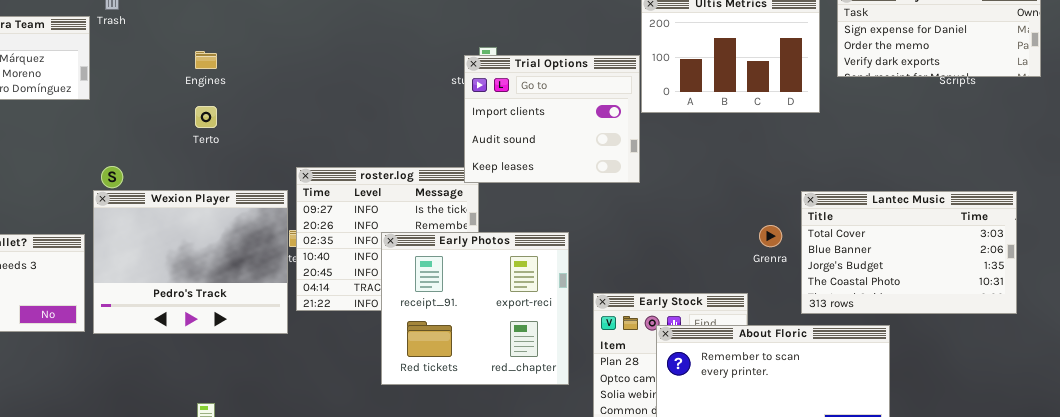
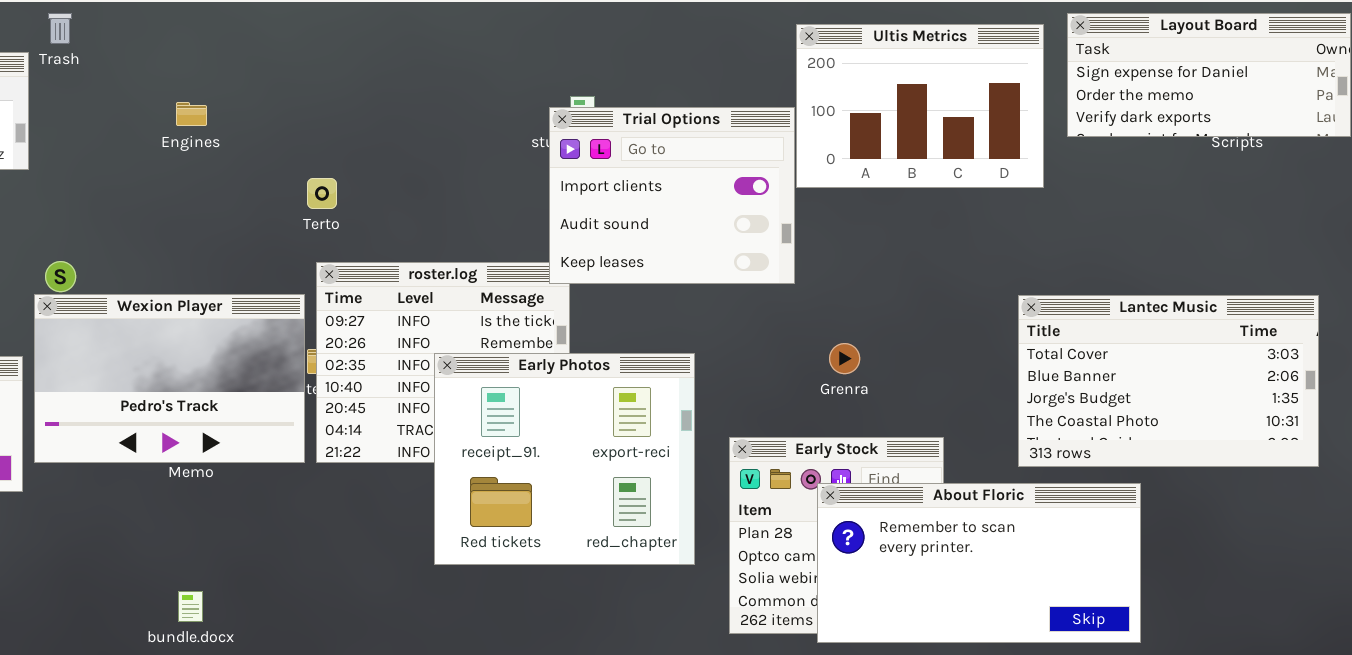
Terto: [195,106,217,128] -> [307,178,337,209], moved
Wexion Player: [93,190,288,334] -> [34,294,305,463], resized
Grenra: [759,225,782,247] -> [829,343,860,374], moved

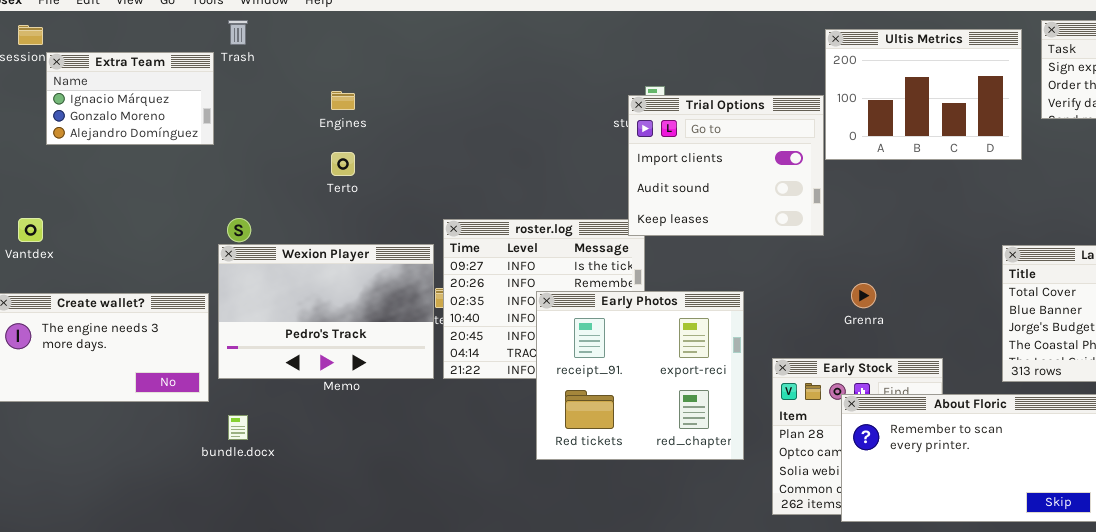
Terto: [307,178,337,209] -> [331,152,355,176], moved
bundle.docx: [178,591,203,622] -> [228,415,248,440], moved

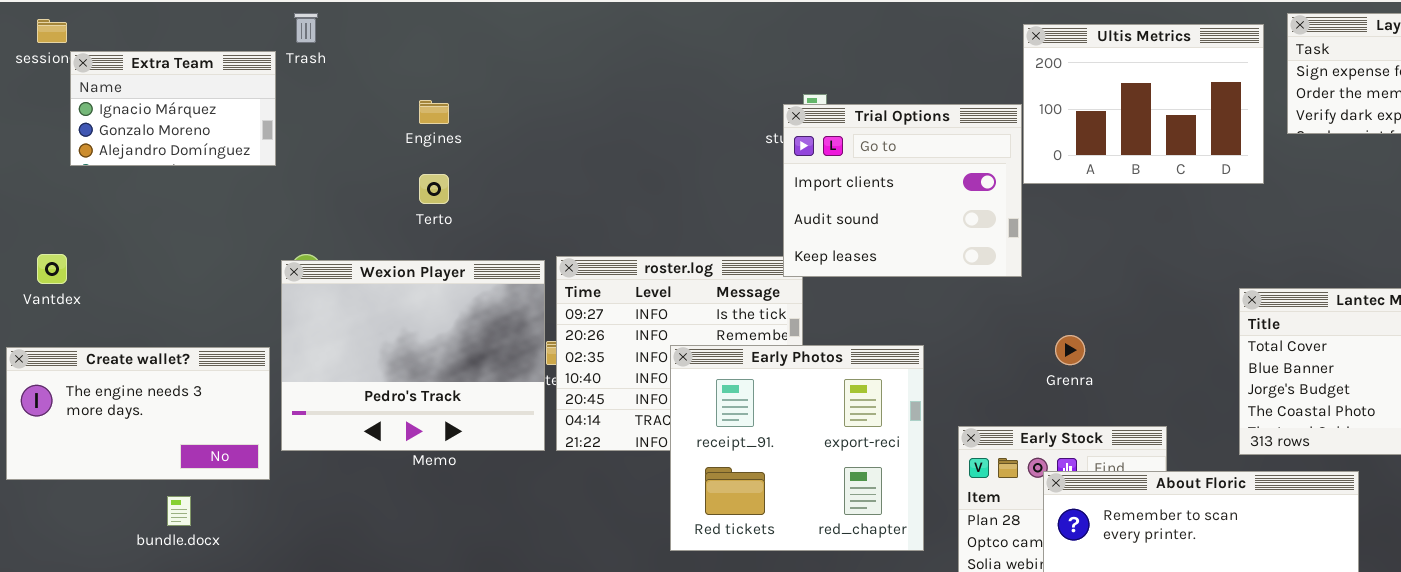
Wexion Player: [218,244,434,379] -> [281,260,545,451], resized
bundle.docx: [228,415,248,440] -> [167,496,191,526], moved

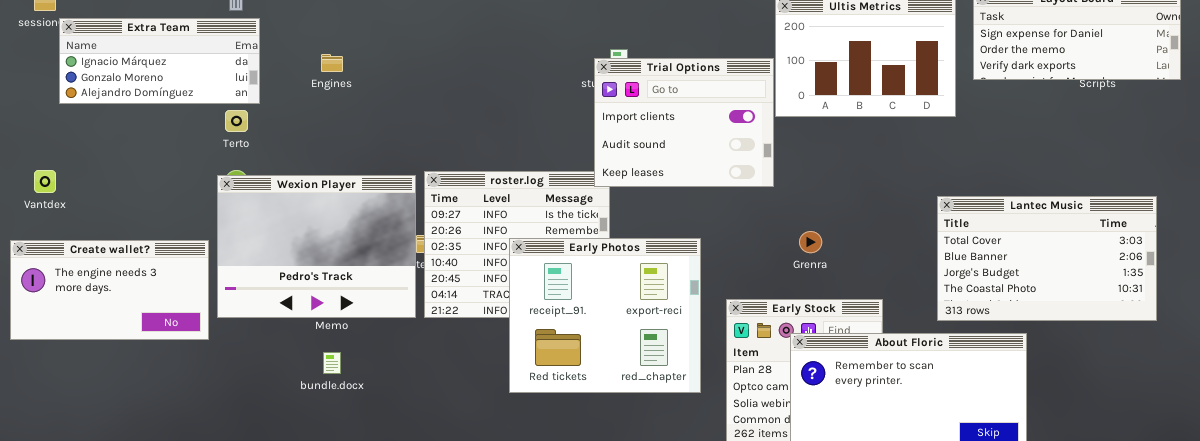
Extra Team: [70,51,276,166] -> [59,18,260,104], resized
Terto: [419,174,449,204] -> [225,110,248,132], moved
bundle.docx: [167,496,191,526] -> [323,352,341,374], moved

